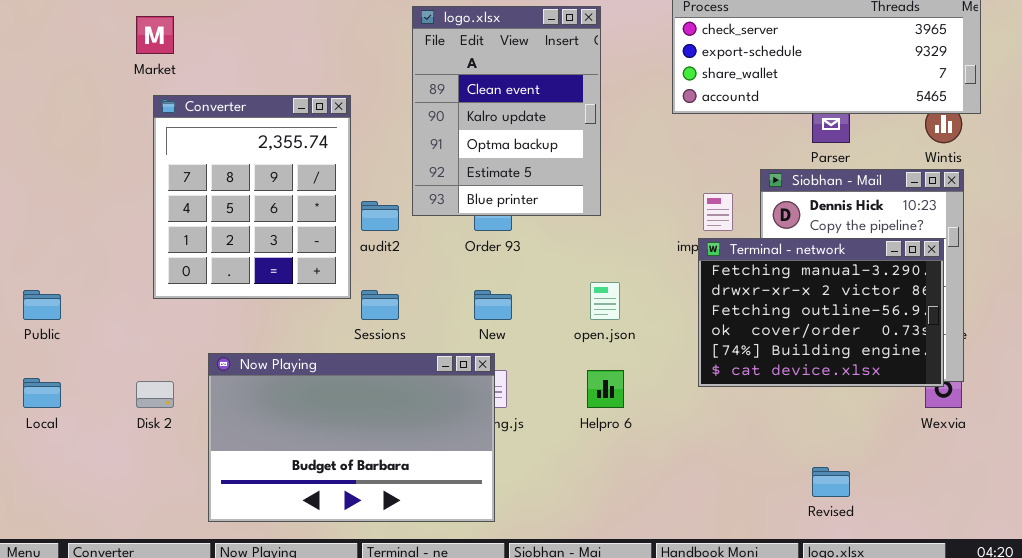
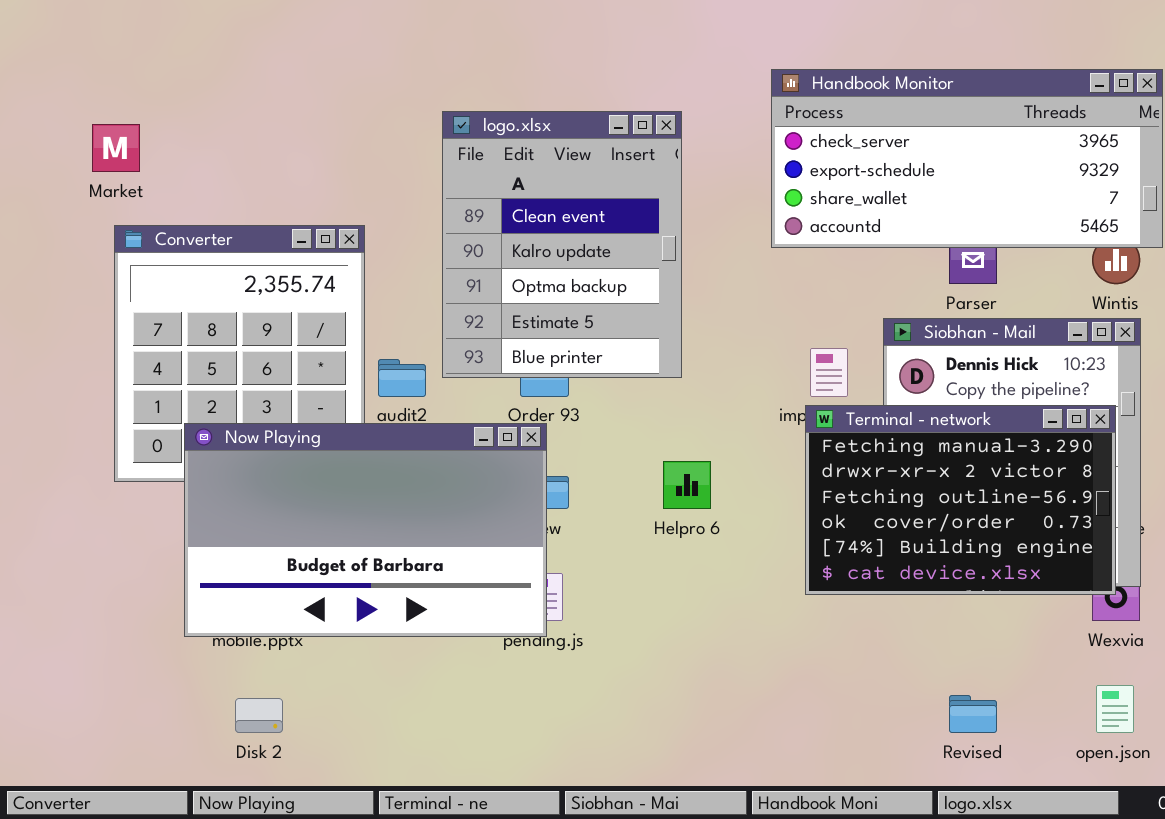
open.json: [590,282,620,320] -> [1096,685,1134,733], moved
Now Playing: [208,353,495,522] -> [184,423,547,637], moved
Helpro 6: [587,370,624,408] -> [663,461,711,509], moved
Disk 2: [136,381,174,408] -> [235,698,283,733], moved

